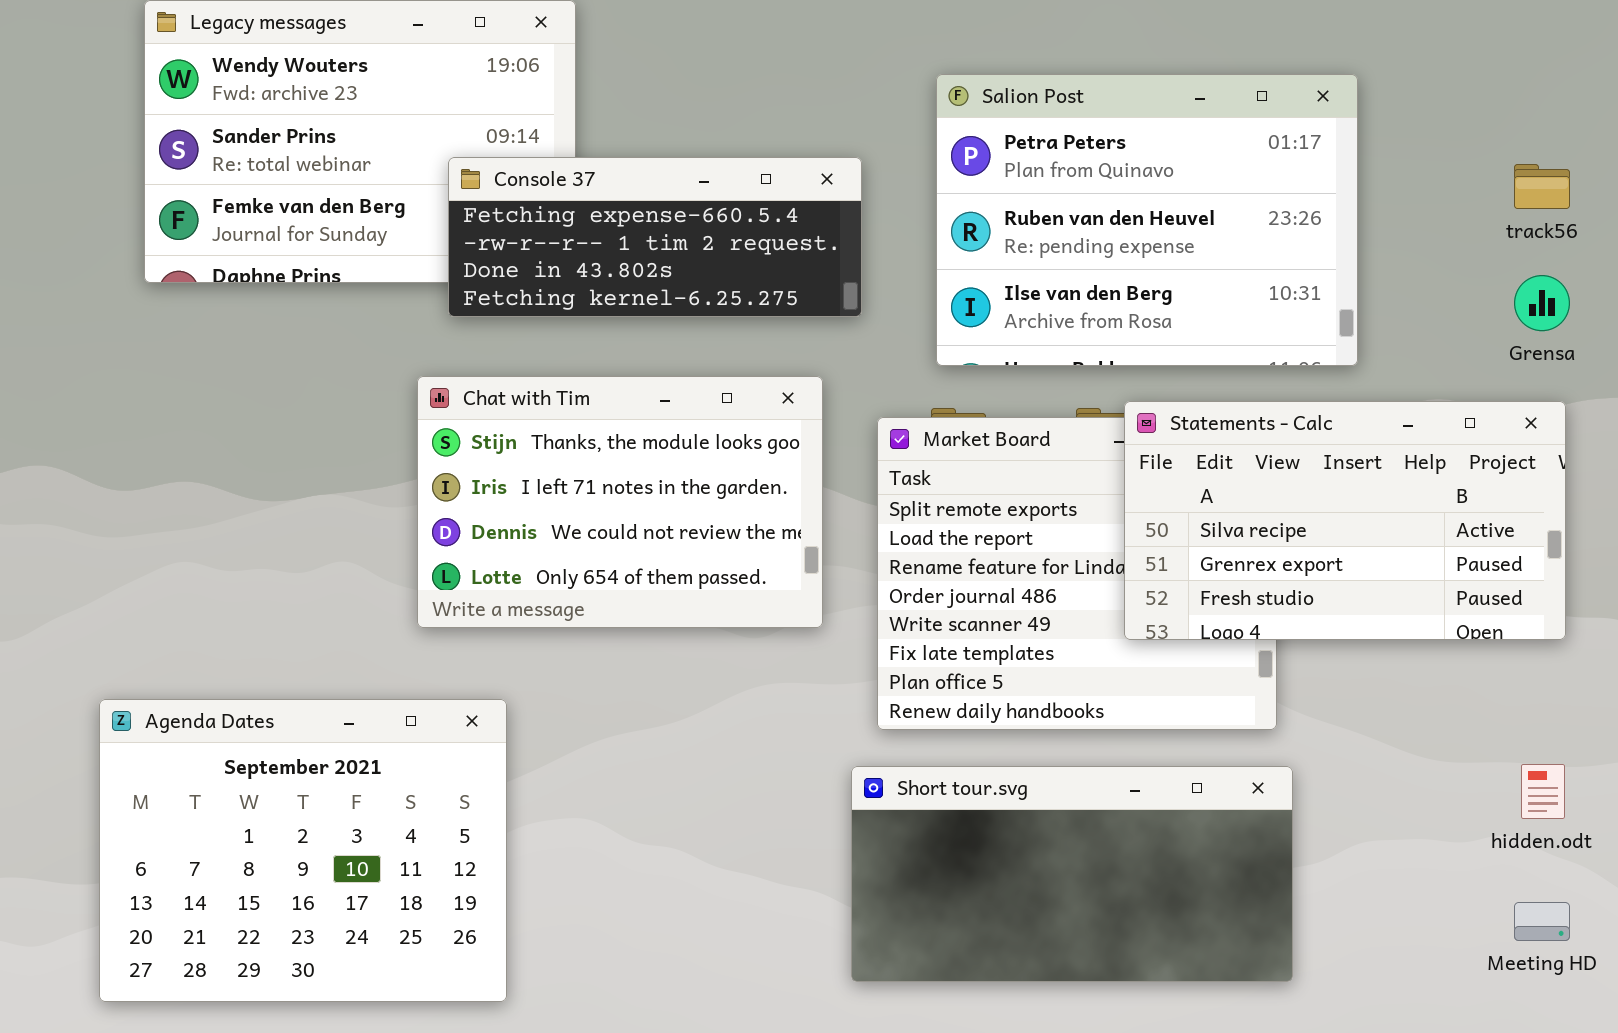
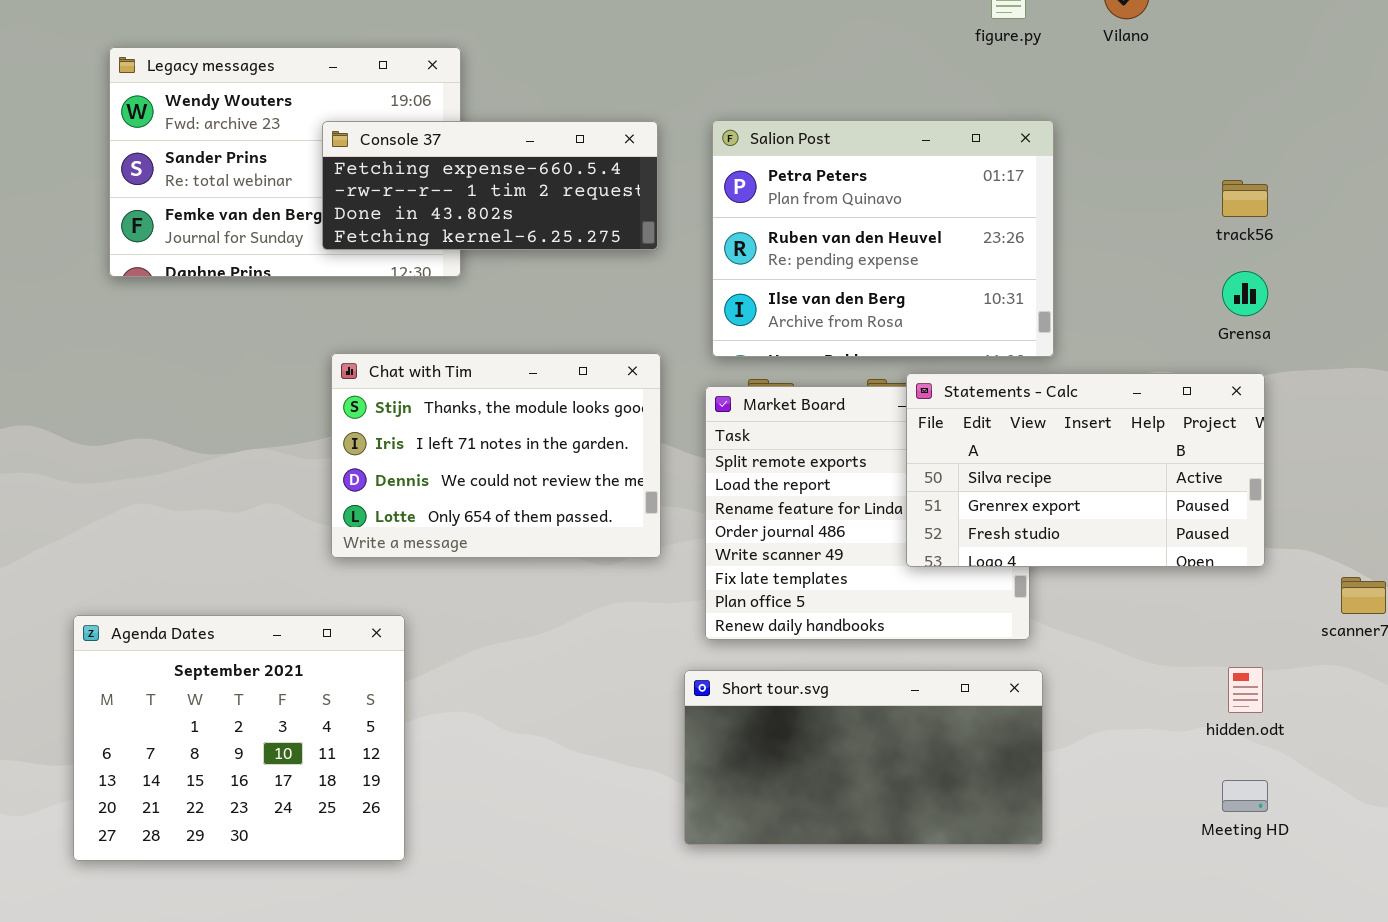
Salion Post: [936,74,1358,366] -> [712,120,1054,357], moved
Console 37: [448,157,862,317] -> [322,121,658,250], moved

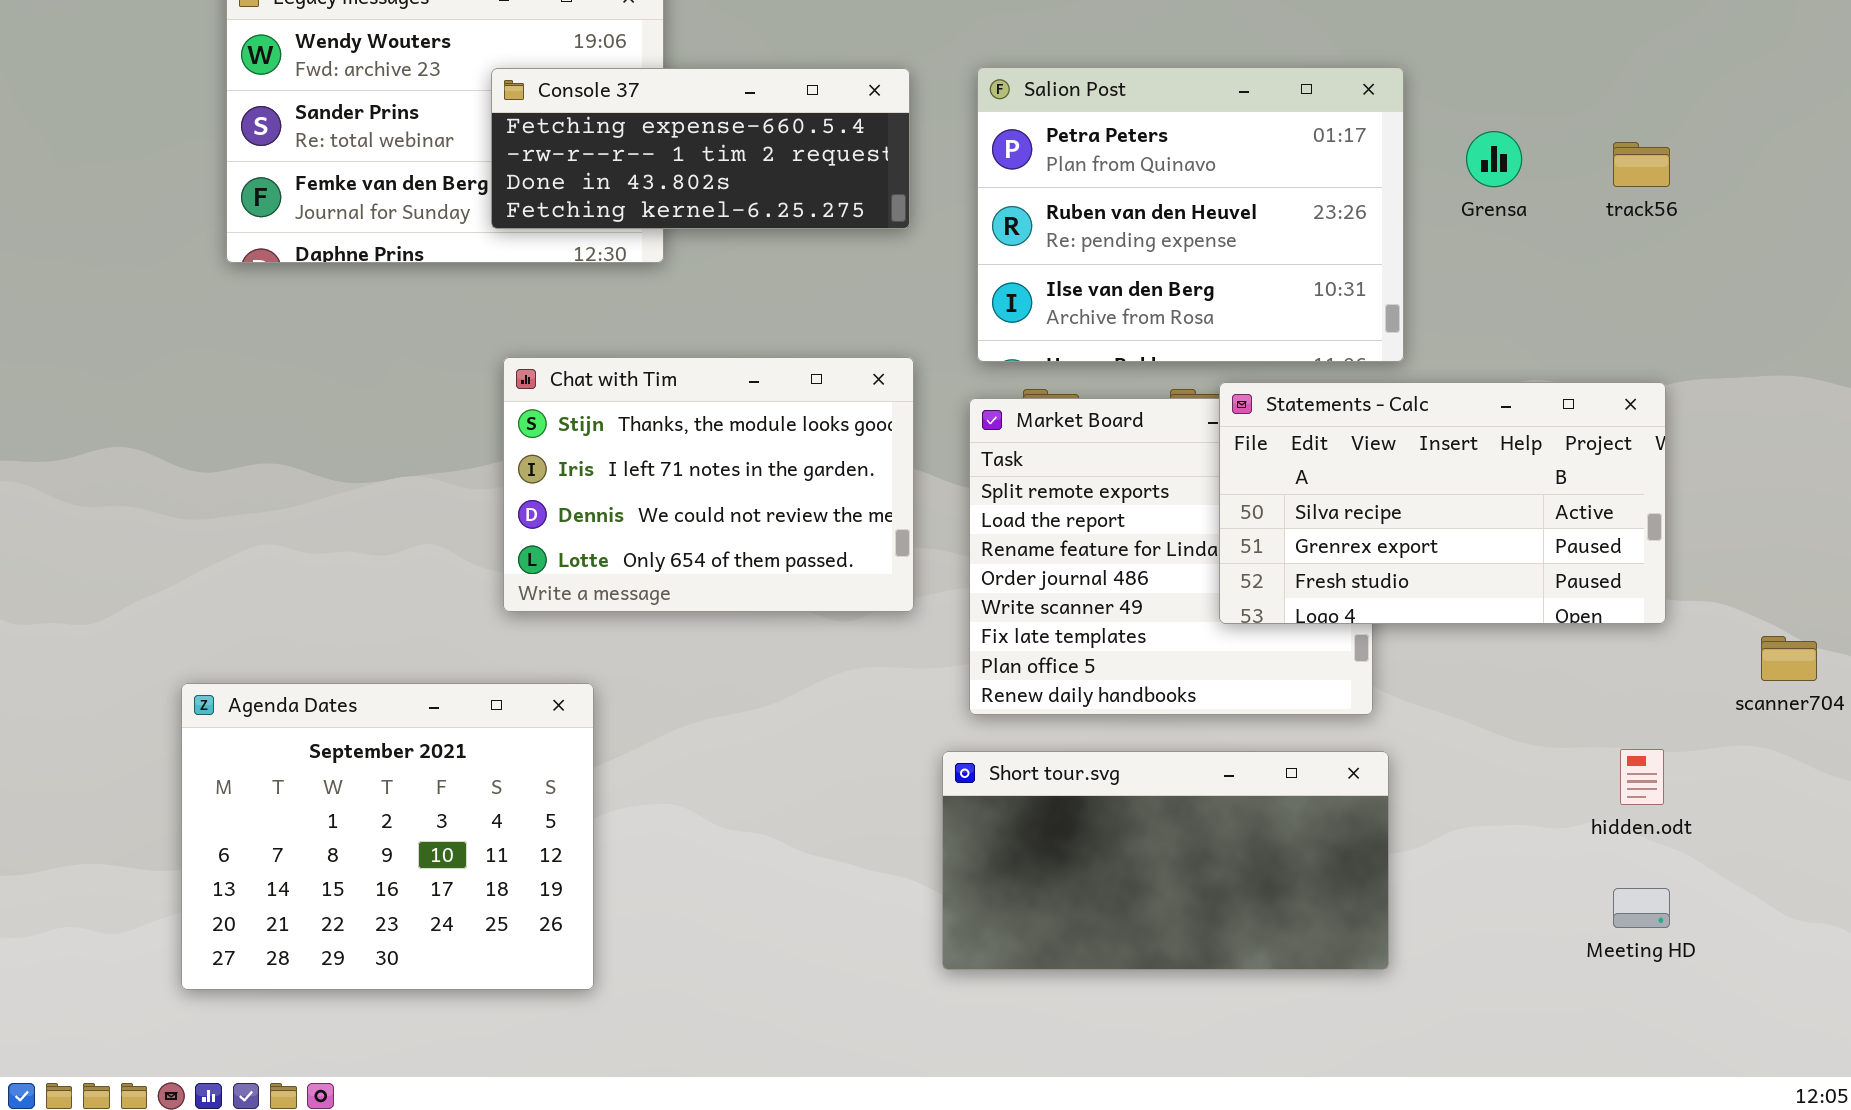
Grensa: [1222,271,1268,316] -> [1466,131,1522,187], moved

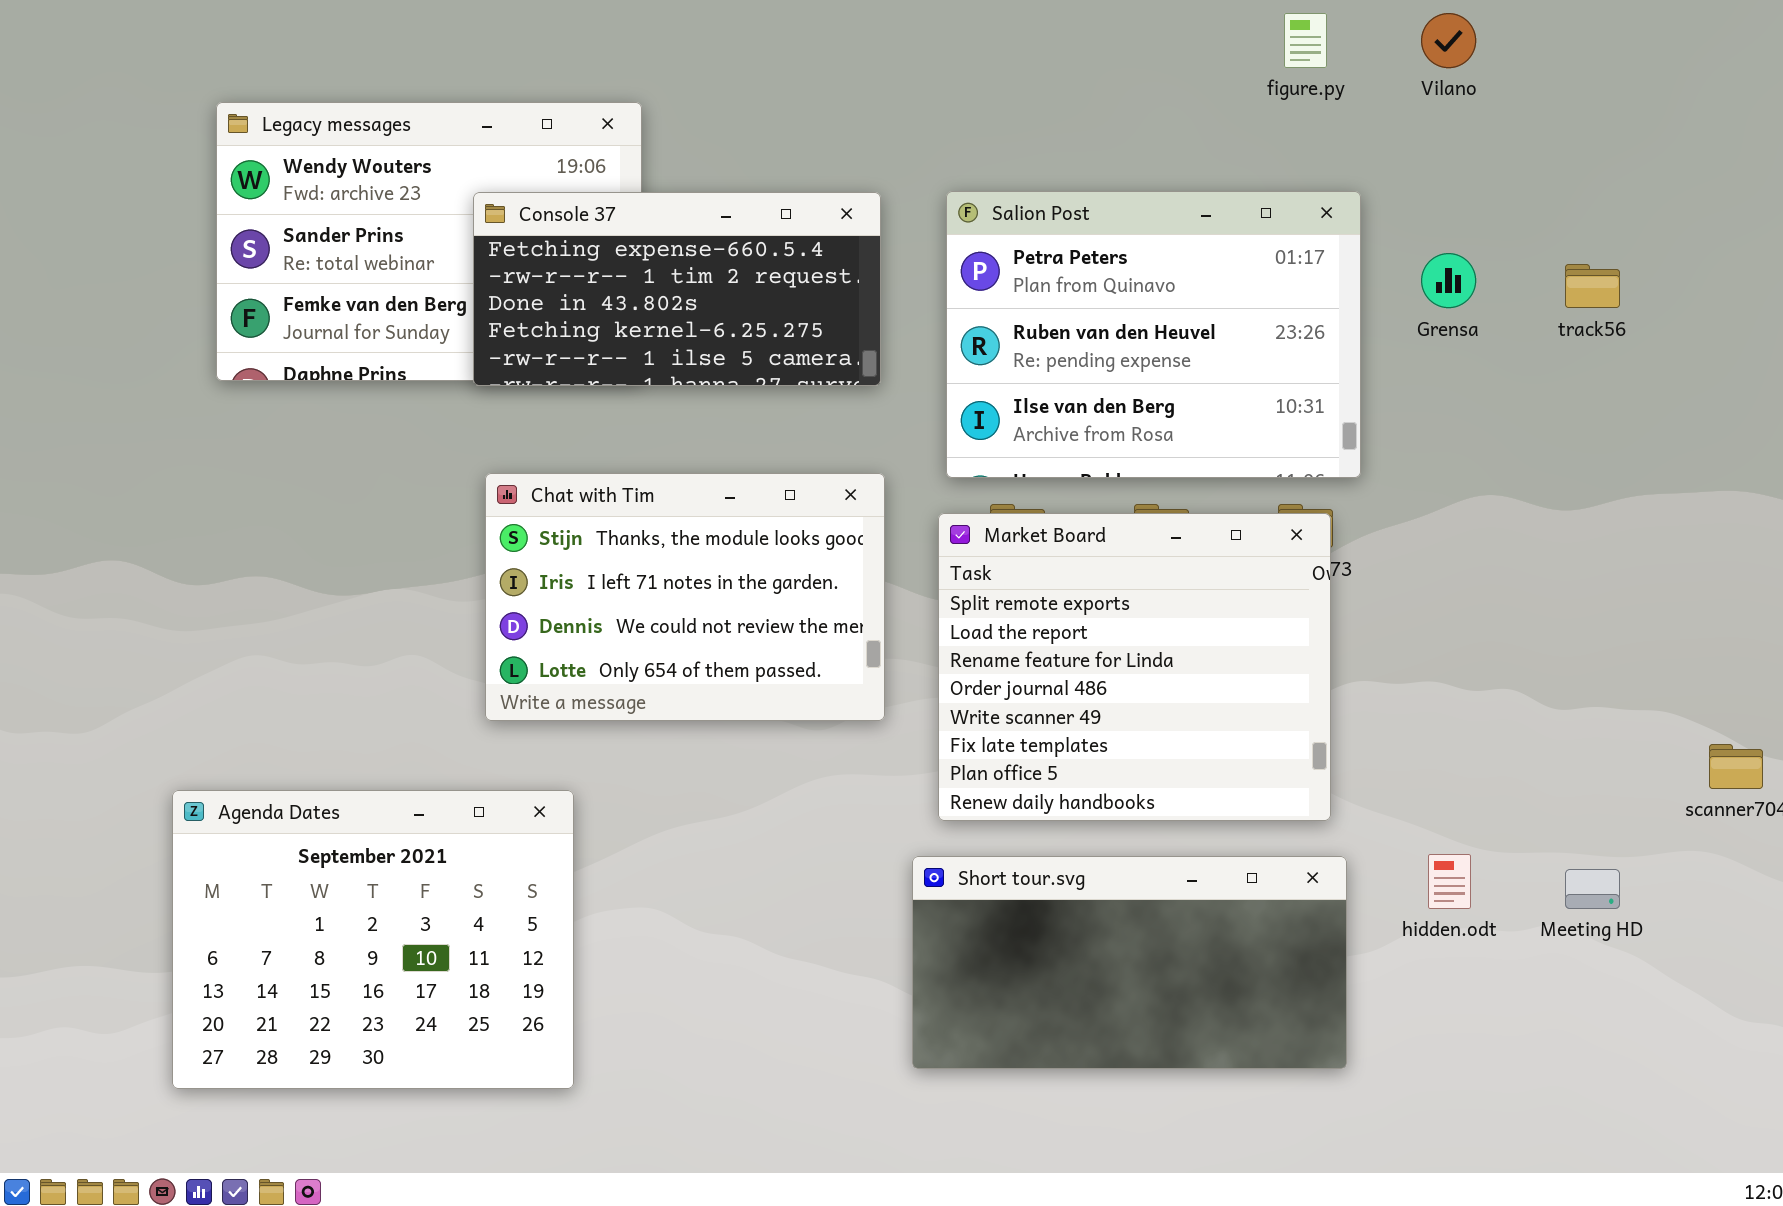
Console 37: [491,68,910,229] -> [473,192,881,386], resized
Statements - Calc: [1219,382,1666,624] -> none, closed
hidden.odt: [1620,749,1664,805] -> [1428,854,1471,909], moved
Meeting HD: [1613,888,1670,928] -> [1565,869,1620,909], moved

